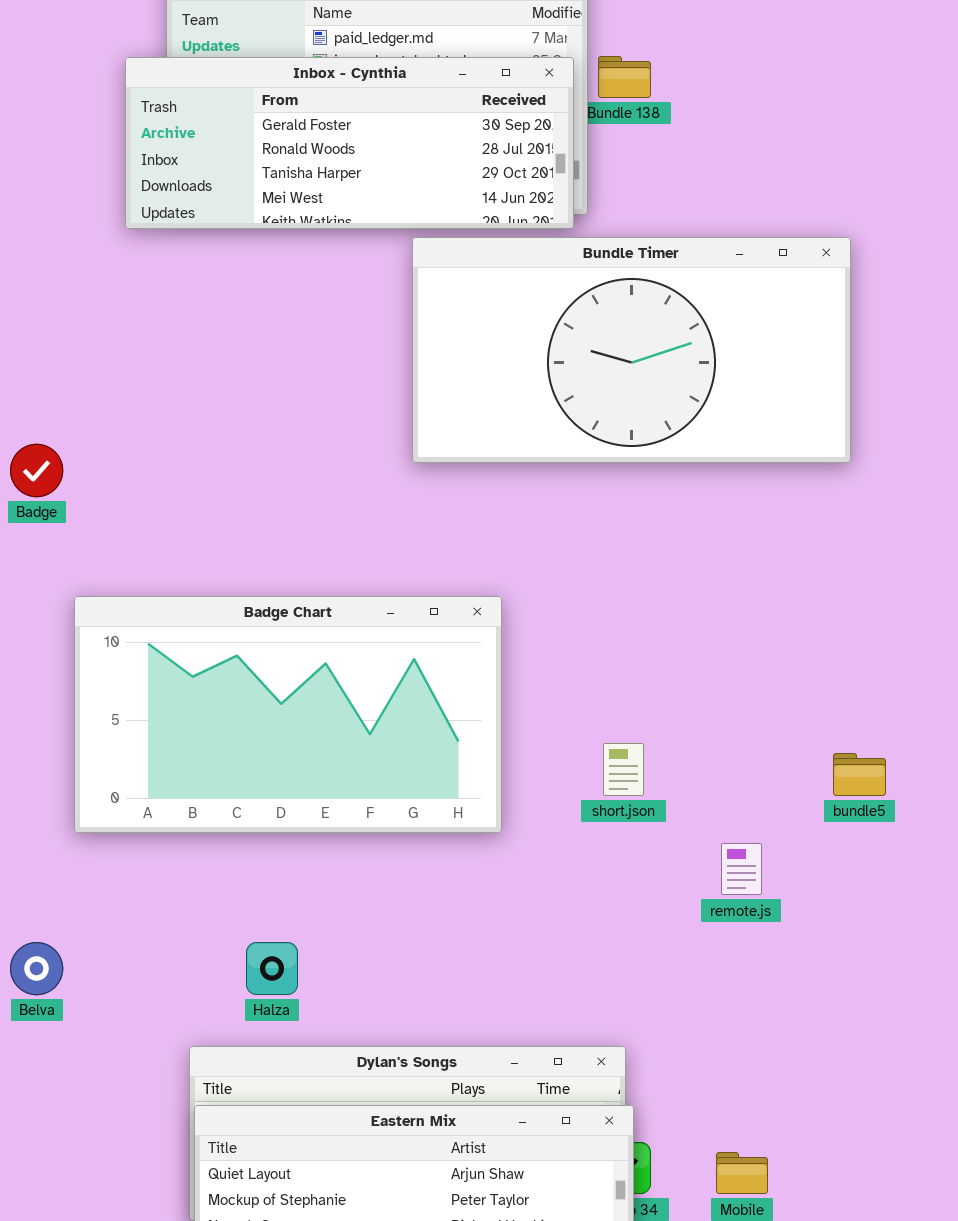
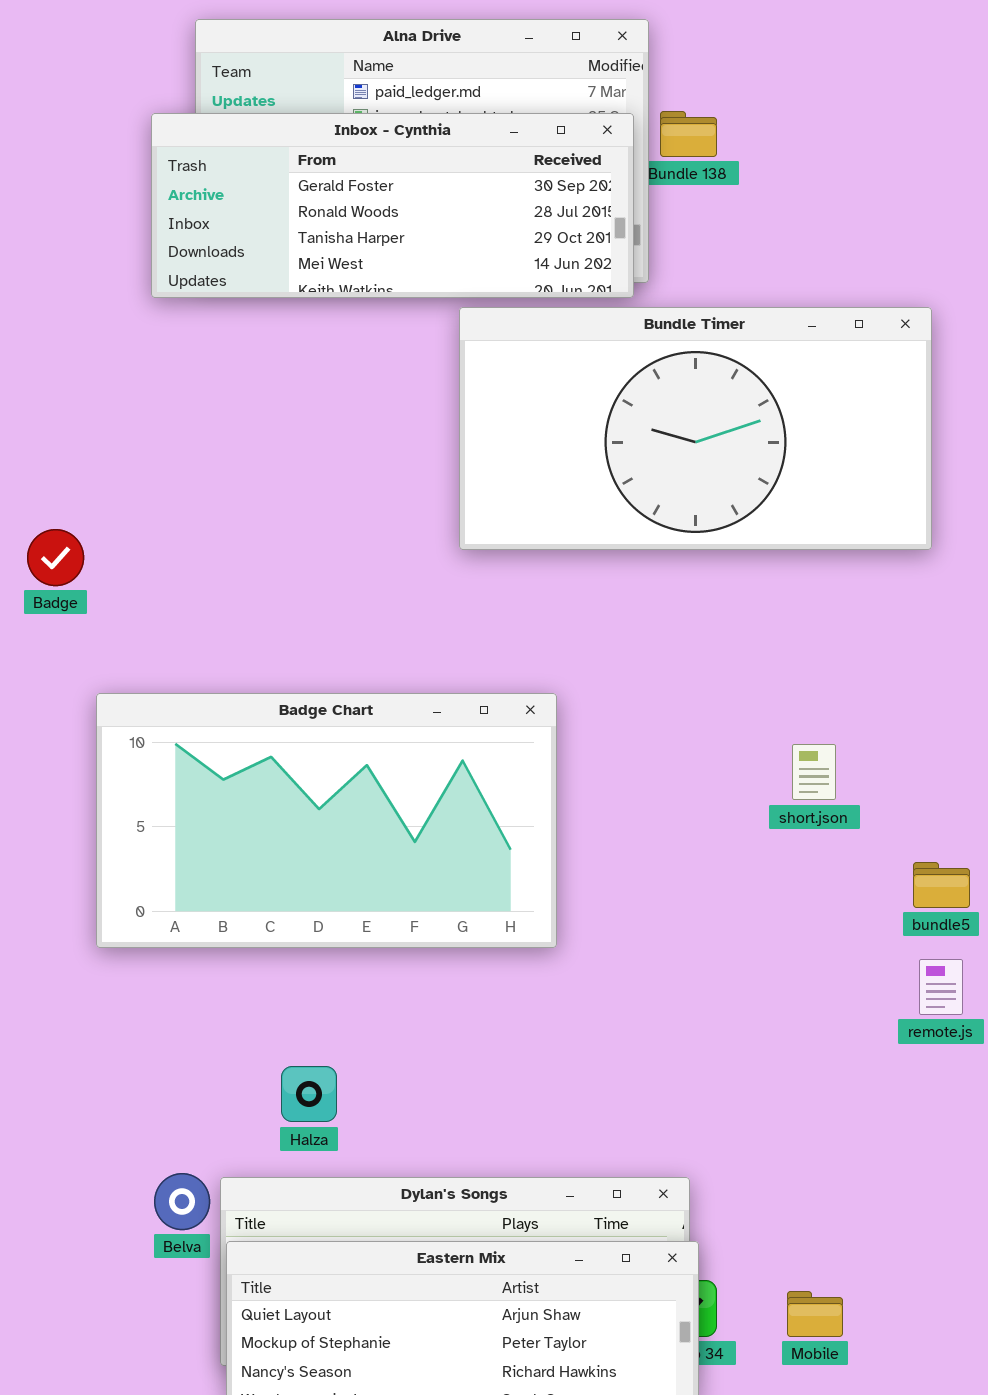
short.json: [603,743,644,796] -> [792,744,836,800], moved
remote.js: [721,843,762,895] -> [919,959,963,1015], moved
Belva: [10,942,63,995] -> [154,1173,210,1230], moved

